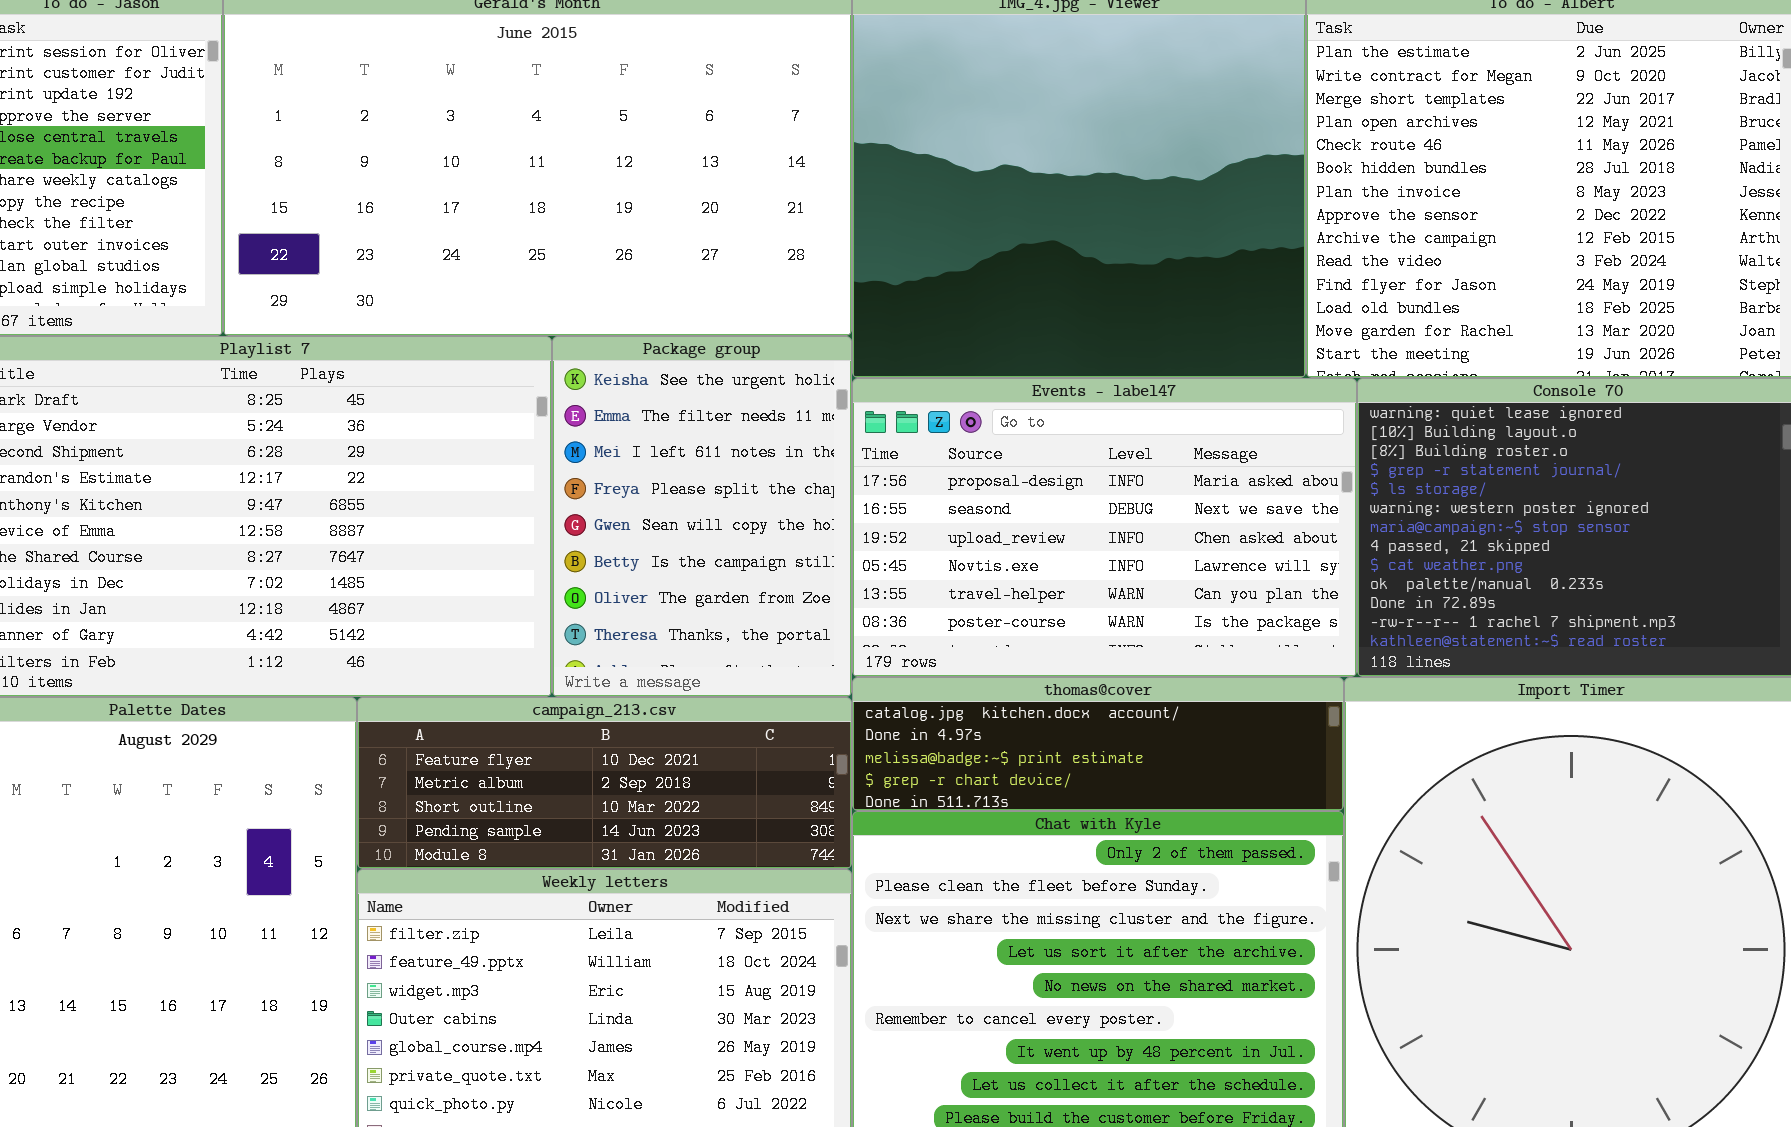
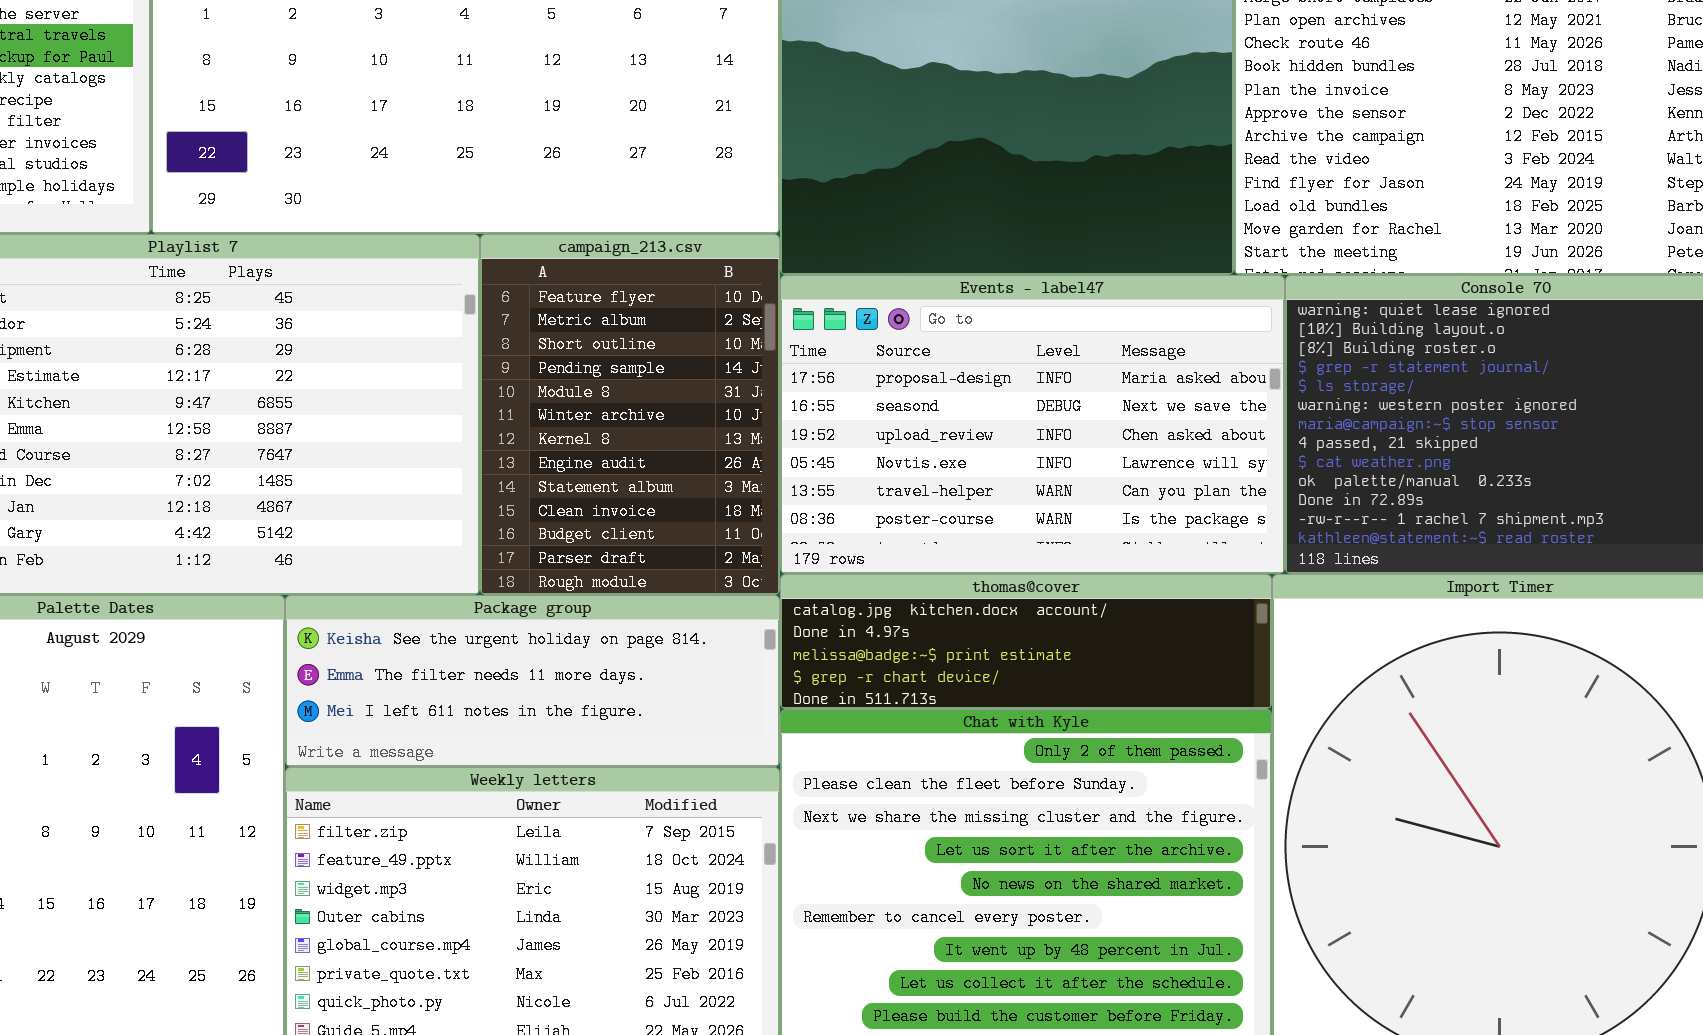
Package group: [552,336,852,697] -> [285,595,780,767], moved, resized
campaign_213.csv: [357,697,852,869] -> [480,234,780,595], moved, resized

